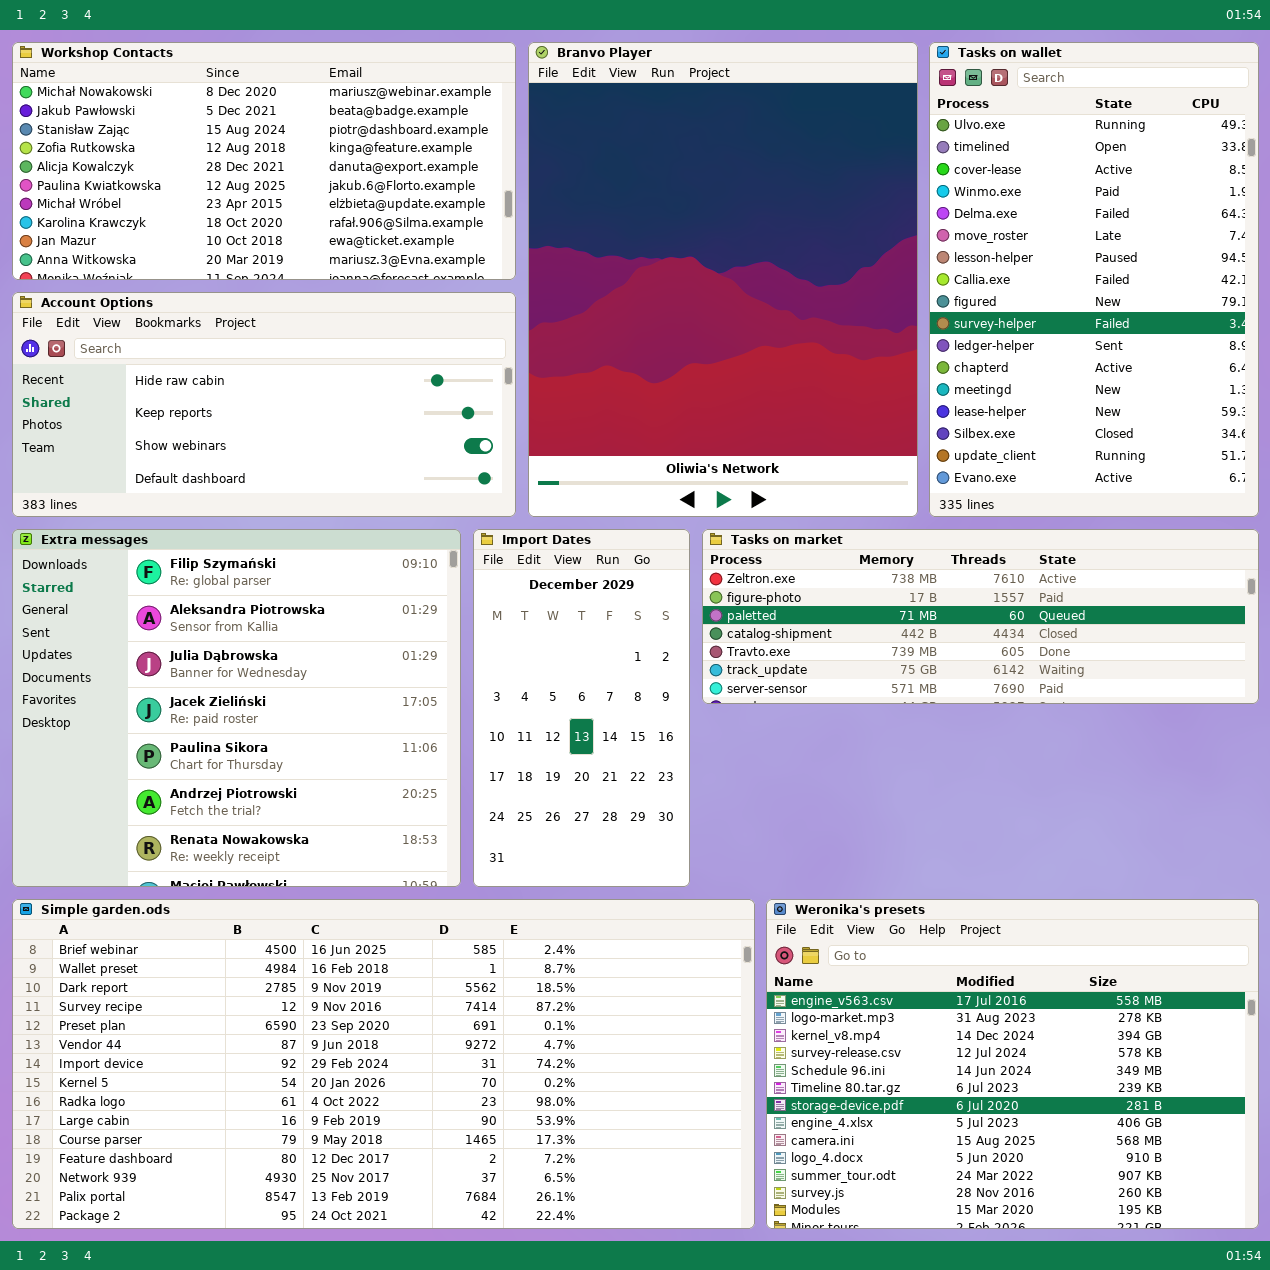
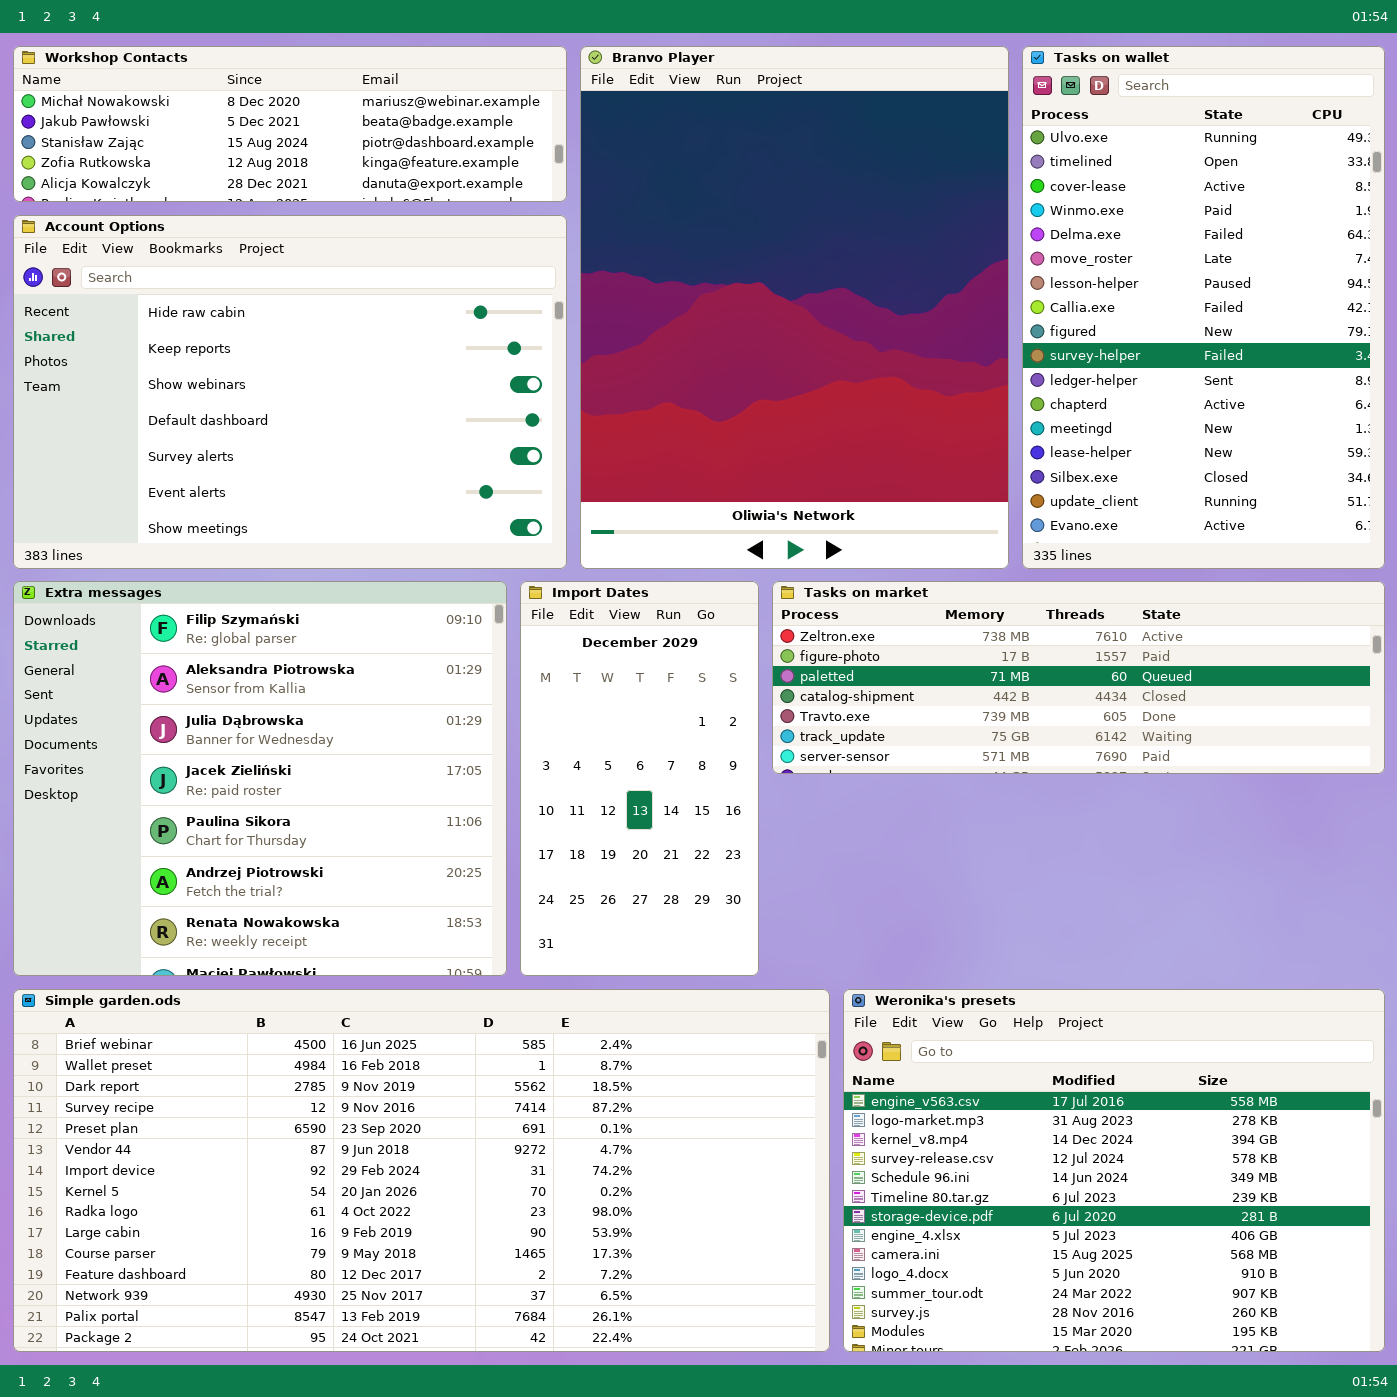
Workshop Contacts: [12,42,516,280] -> [13,46,567,202], resized
Account Options: [12,292,516,517] -> [13,215,567,569], resized

